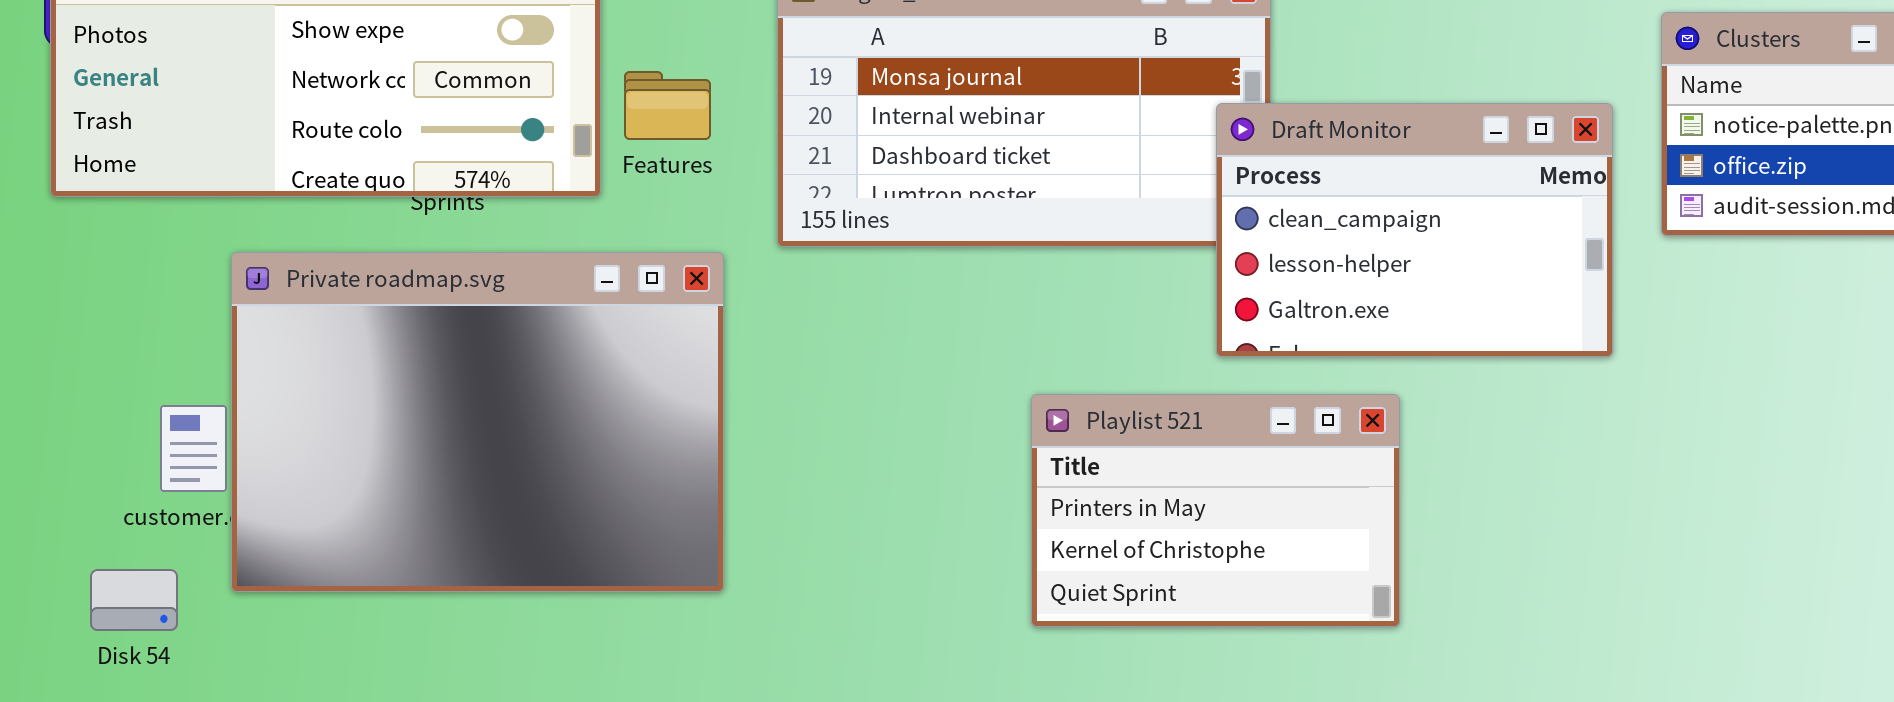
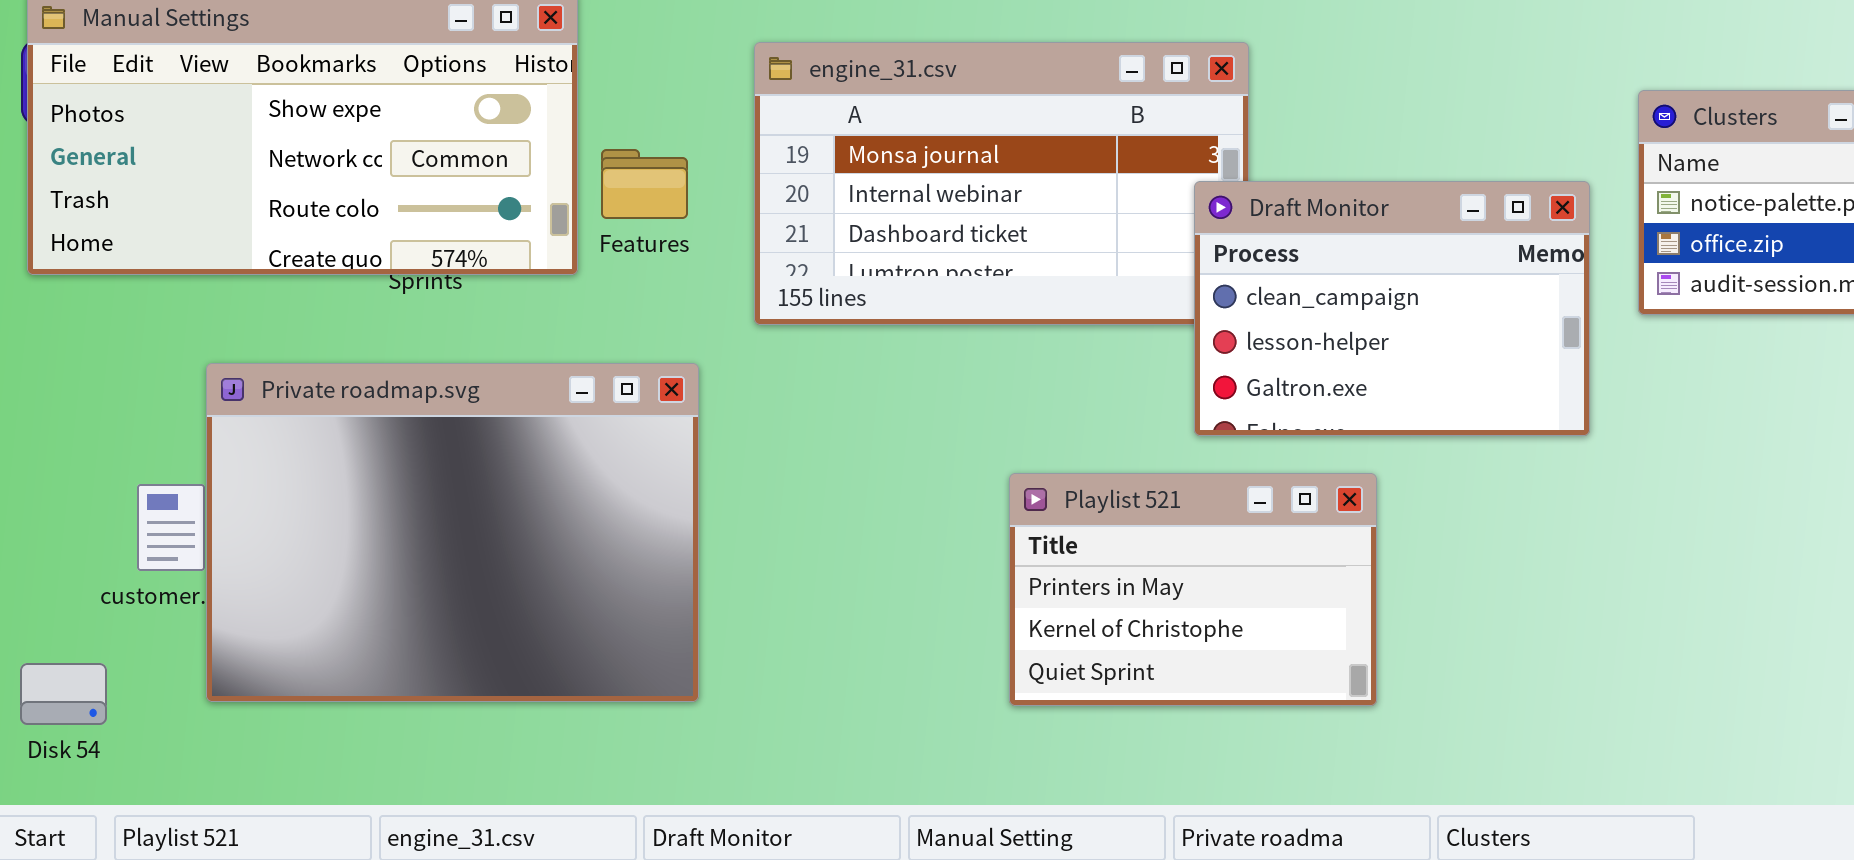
Private roadmap.svg: [231,252,724,592] -> [206,363,699,702], moved
Disk 54: [90,569,178,631] -> [20,663,107,725], moved

